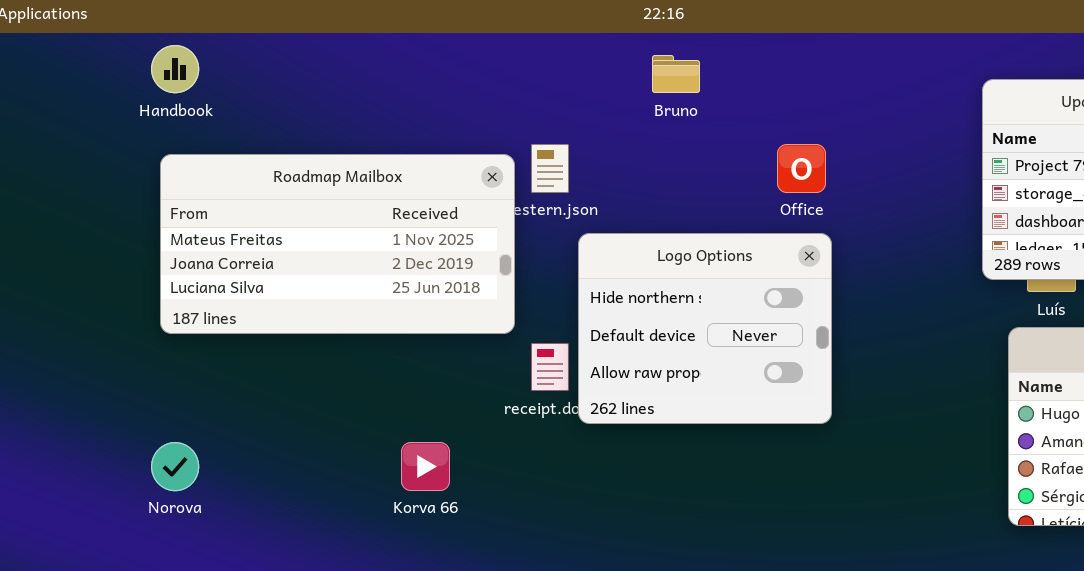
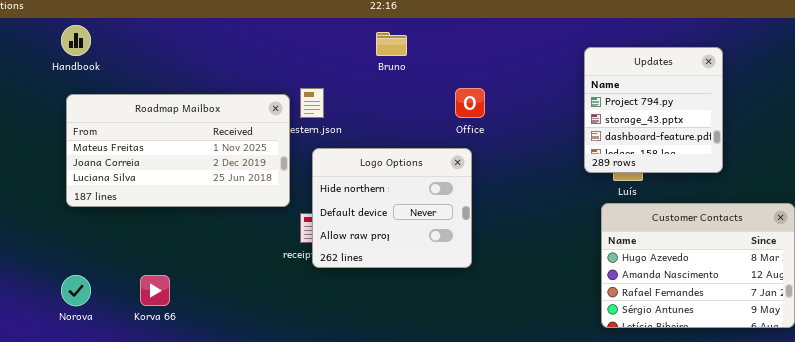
Logo Options: [578,233,832,424] -> [312,148,472,268], moved
Korva 66: [401,442,450,491] -> [140,275,170,306], moved

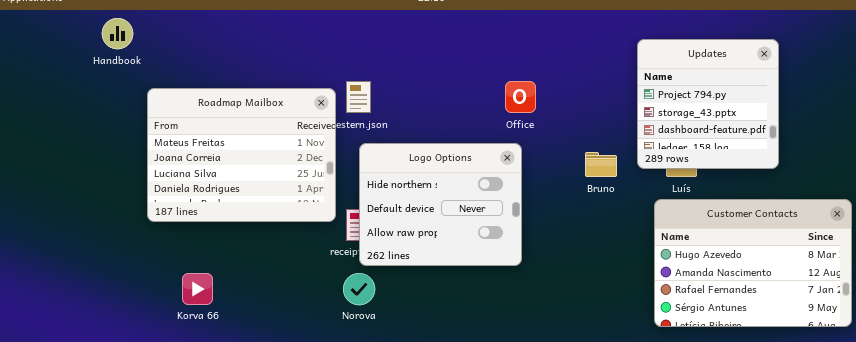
Bruno: [376,32,407,56] -> [585,152,617,177], moved
Roadmap Mailbox: [66,94,290,207] -> [147,88,336,222], resized
Norova: [61,275,91,306] -> [343,273,375,305], moved

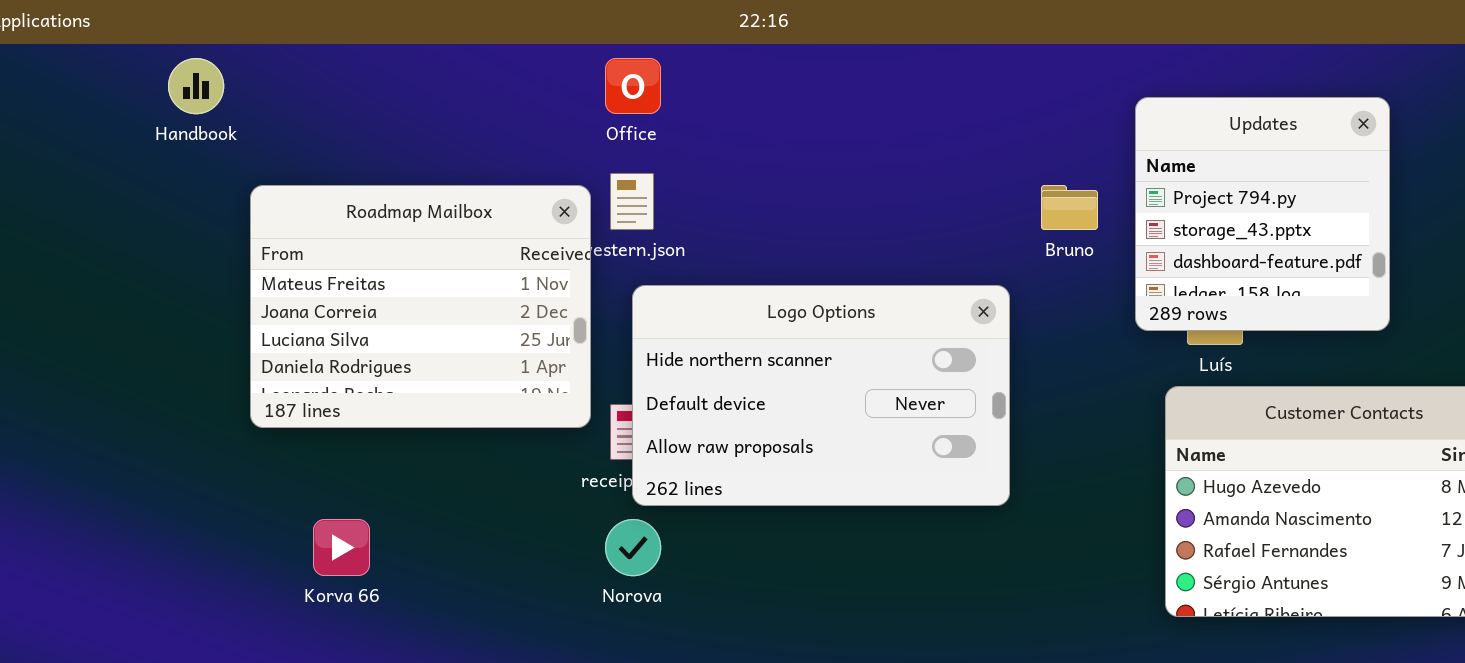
Office: [505,81,536,113] -> [605,58,661,114], moved
Logo Options: [359,143,522,266] -> [632,285,1010,506], resized
Bruno: [585,152,617,177] -> [1041,185,1098,230], moved

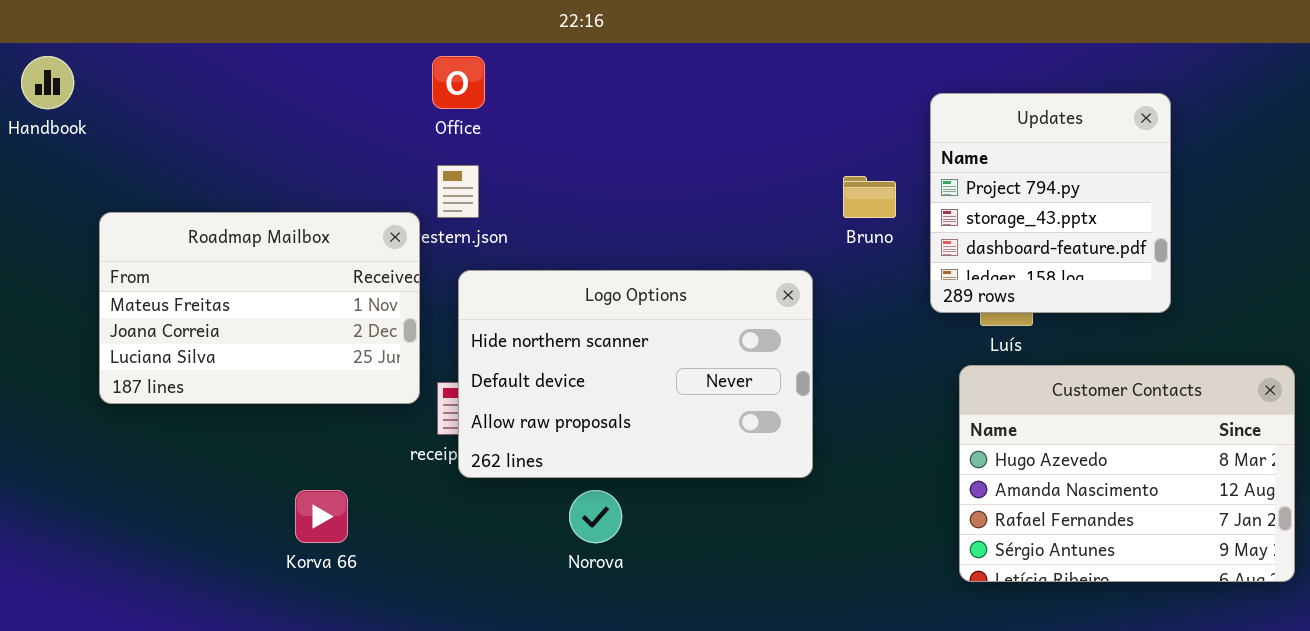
Roadmap Mailbox: [250,185,591,428] -> [99,212,420,404], resized
Korva 66: [313,519,370,576] -> [295,490,348,543], moved
Norova: [605,519,661,576] -> [569,490,622,543], moved

